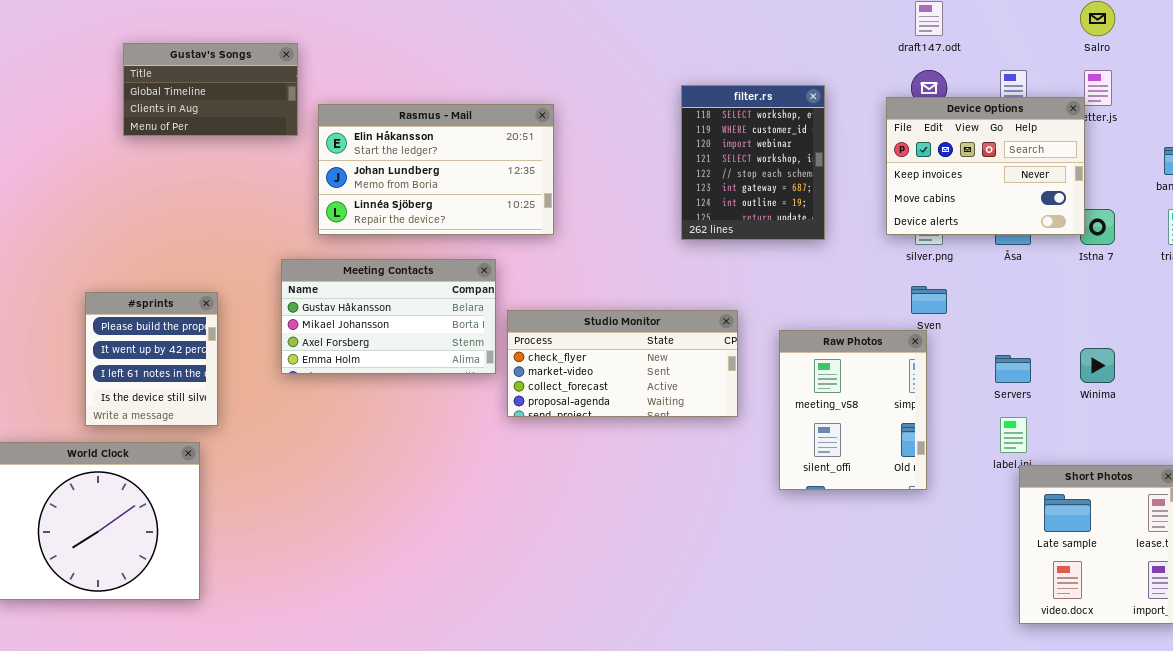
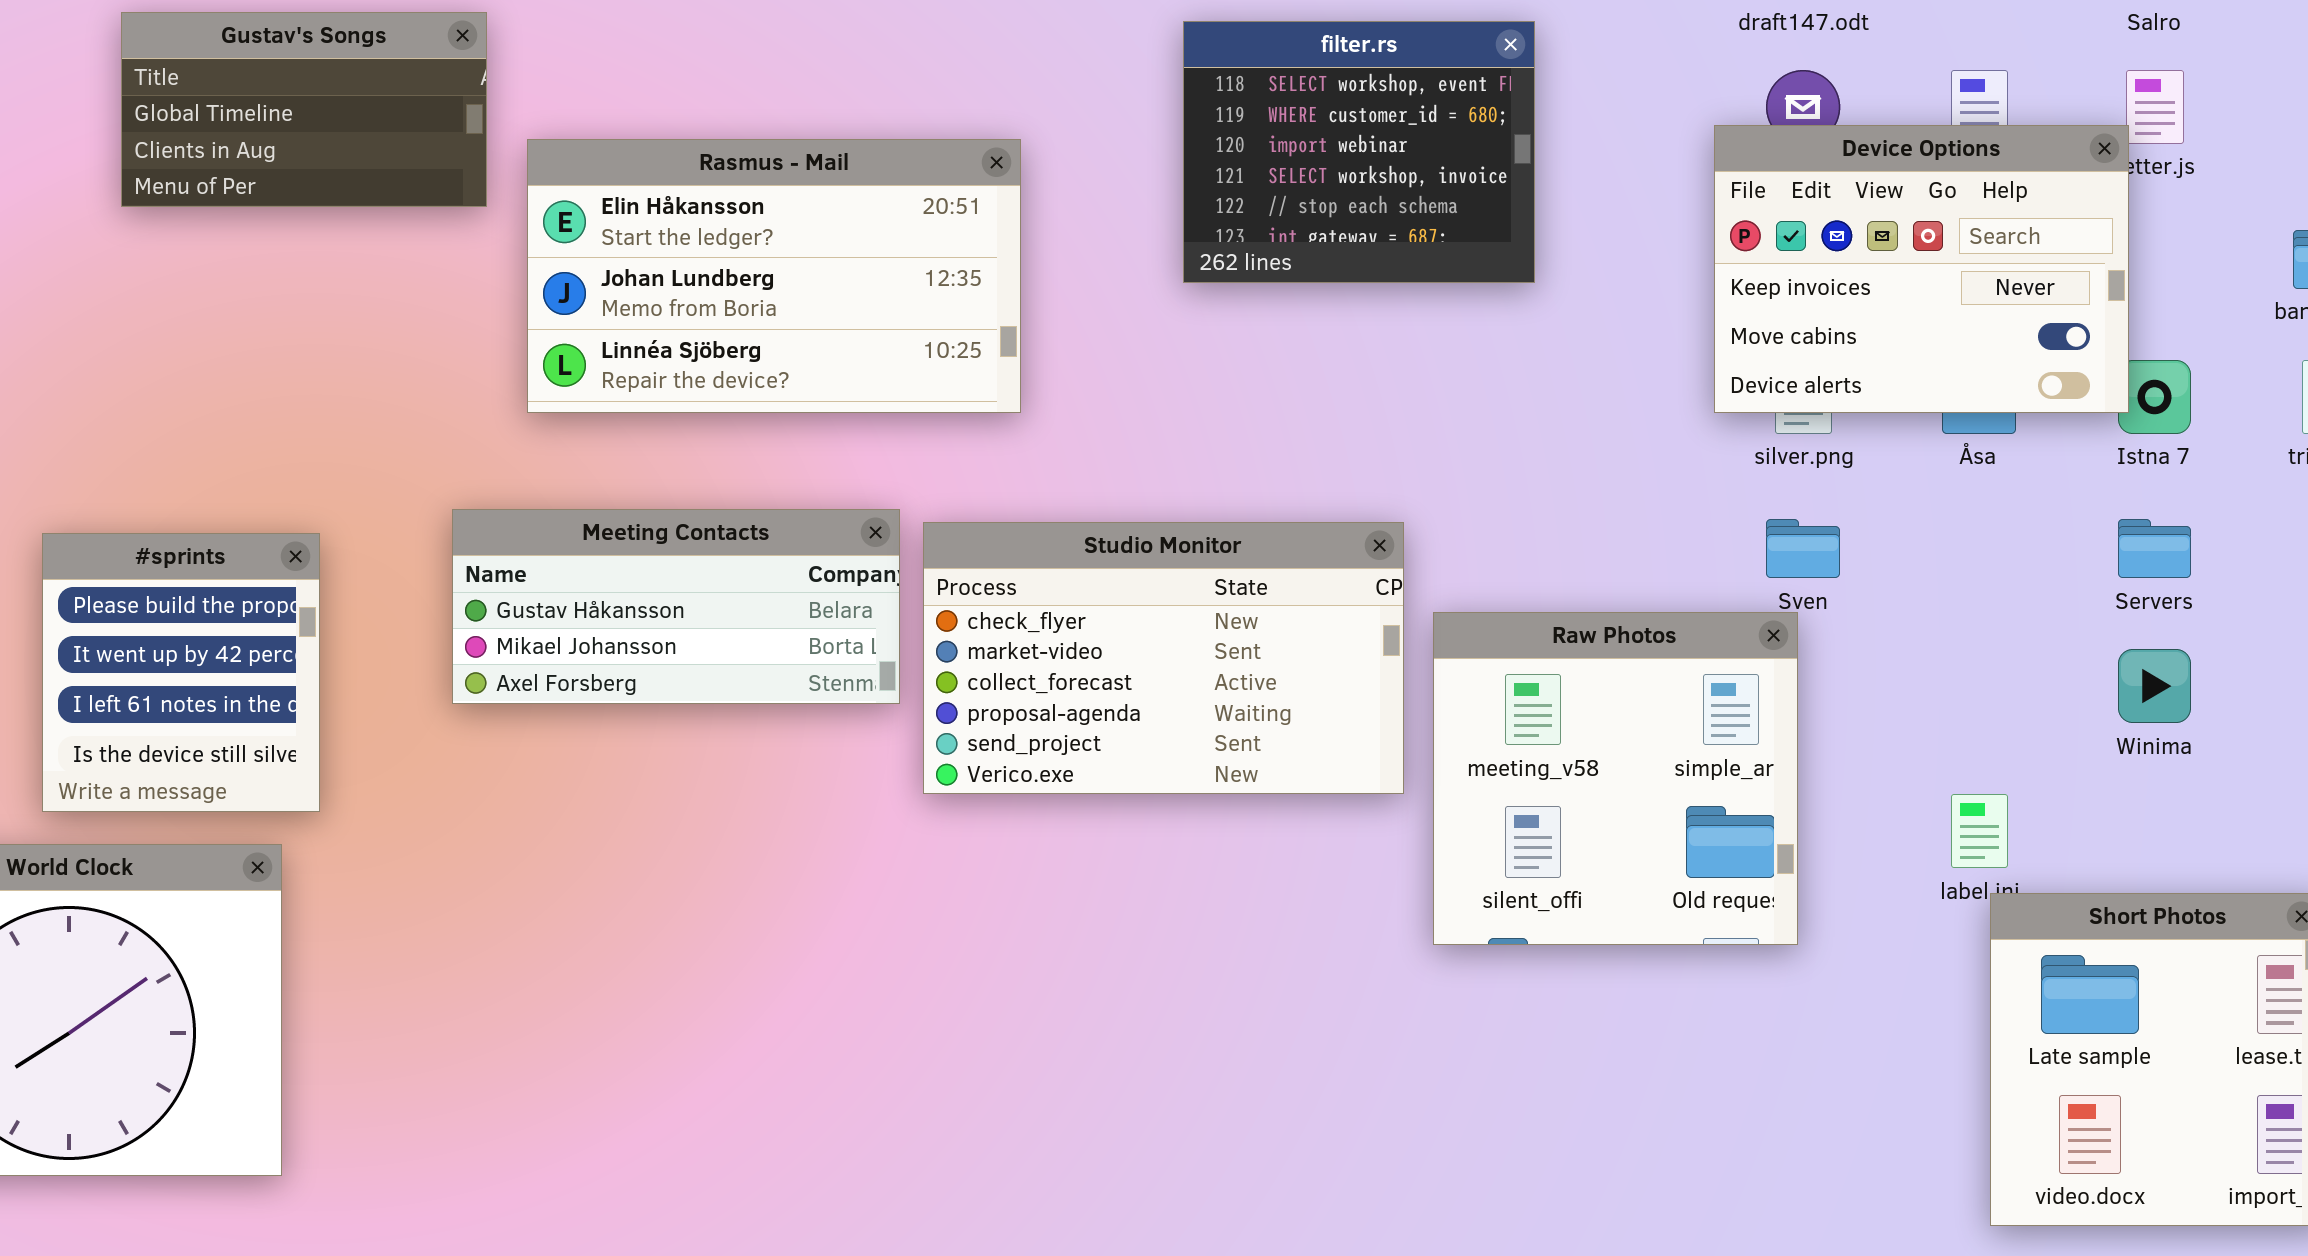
filter.rs: [681,85,825,240] -> [1183,21,1535,283], moved, resized
Meeting Contacts: [281,259,496,374] -> [452,509,900,704], resized
Studio Monitor: [507,310,738,417] -> [923,522,1404,794], resized
Raw Photos: [779,330,927,490] -> [1433,612,1798,945], resized
Servers: [995,355,1031,383] -> [2118,519,2191,578], moved

